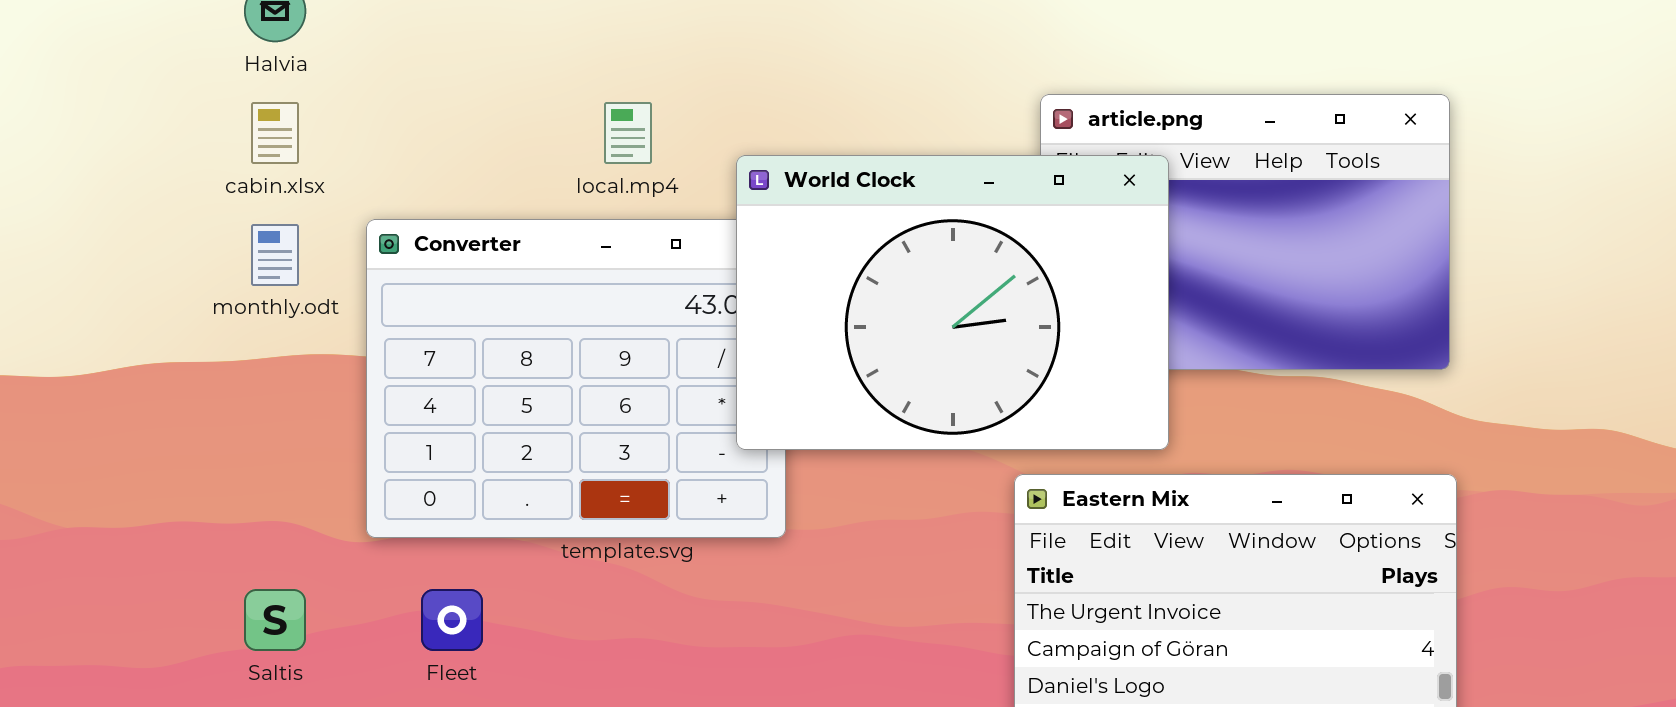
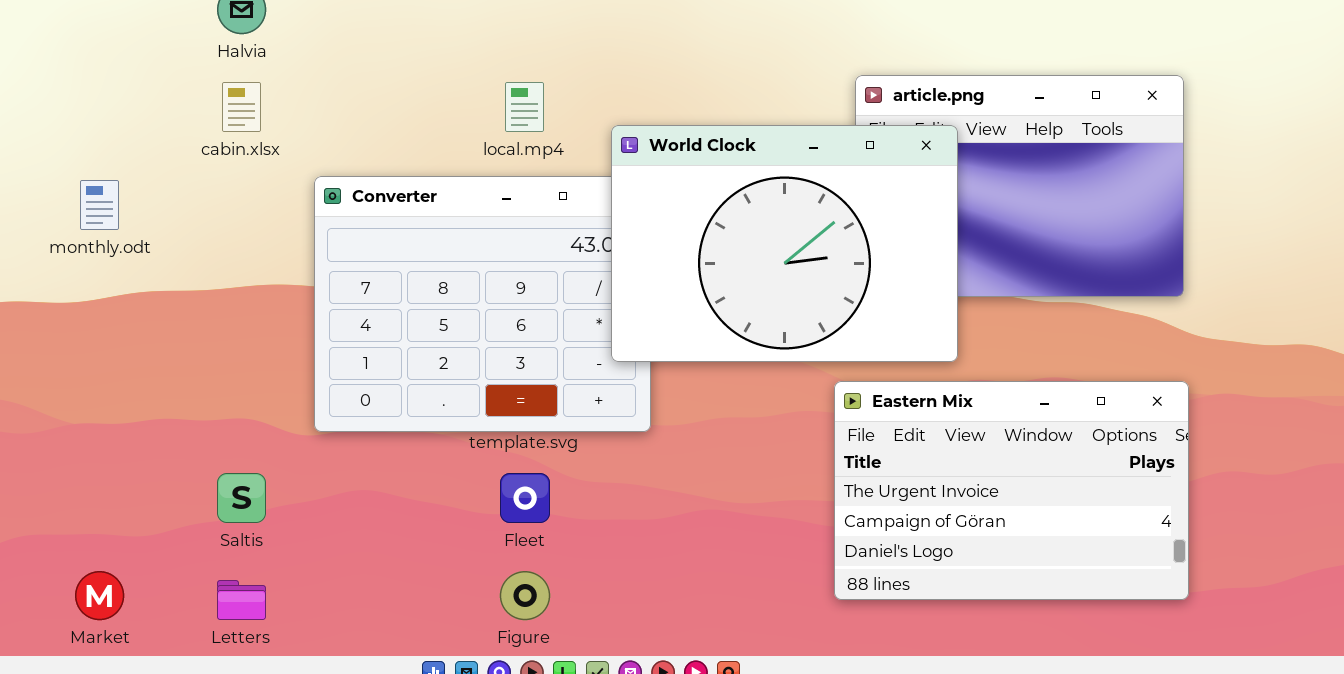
monthly.odt: [251,224,299,286] -> [80,180,119,230], moved
Fleet: [421,589,483,651] -> [500,473,550,523], moved

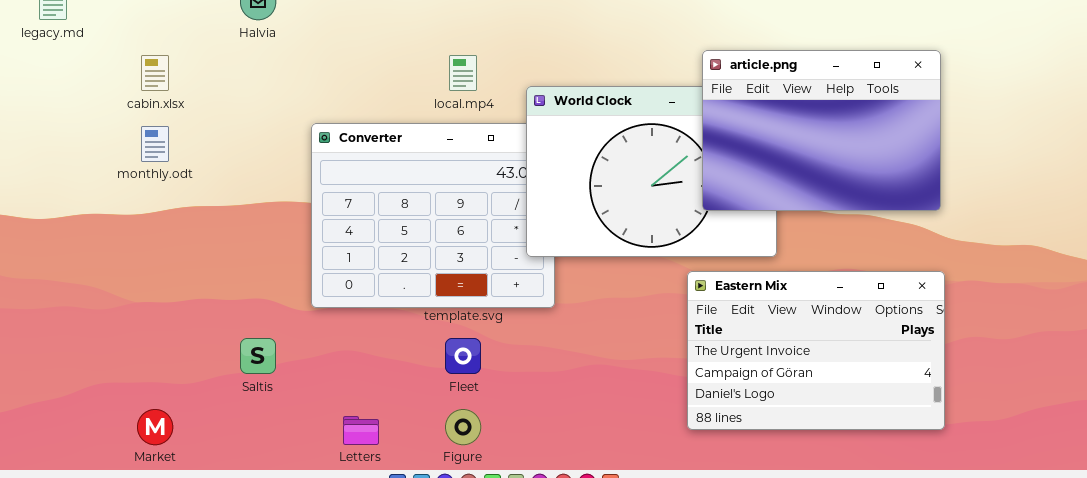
article.png: [855,75,1184,297] -> [702,50,941,211], raised
cabin.xlsx: [222,82,261,132] -> [141,55,169,91], moved
Letters: [217,580,266,620] -> [343,416,379,445], moved

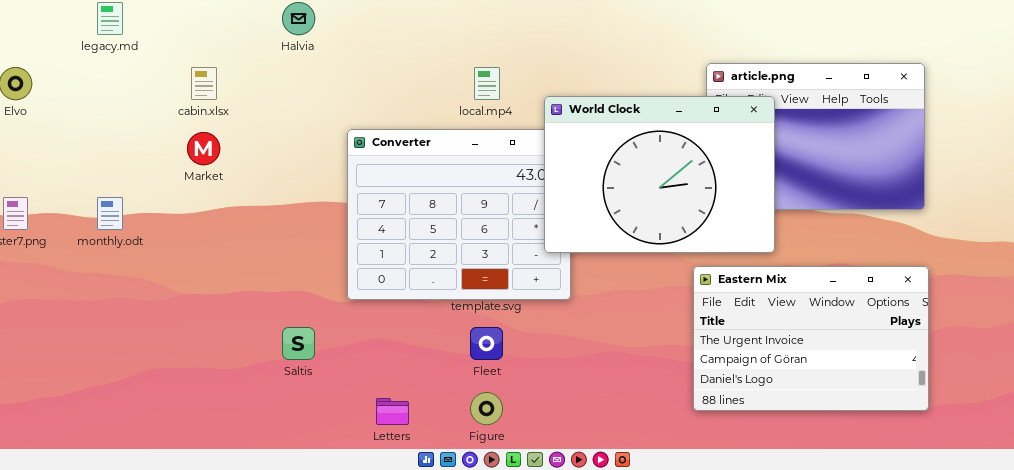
World Clock: [526,86,777,257] -> [544,96,775,253], raised
monthly.odt: [141,126,169,162] -> [97,197,123,230], moved
Market: [137,409,173,445] -> [187,132,220,165], moved

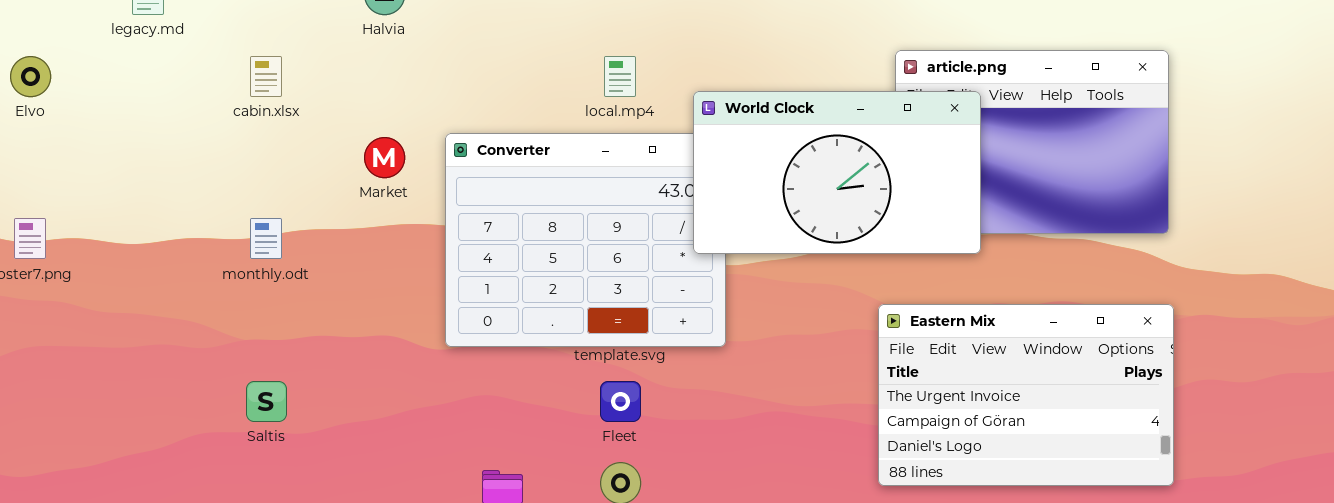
World Clock: [544,96,775,253] -> [693,91,981,254], resized
Market: [187,132,220,165] -> [364,137,405,178], moved
monthly.odt: [97,197,123,230] -> [250,218,282,259], moved
Saltis: [282,327,315,360] -> [246,381,287,422], moved

